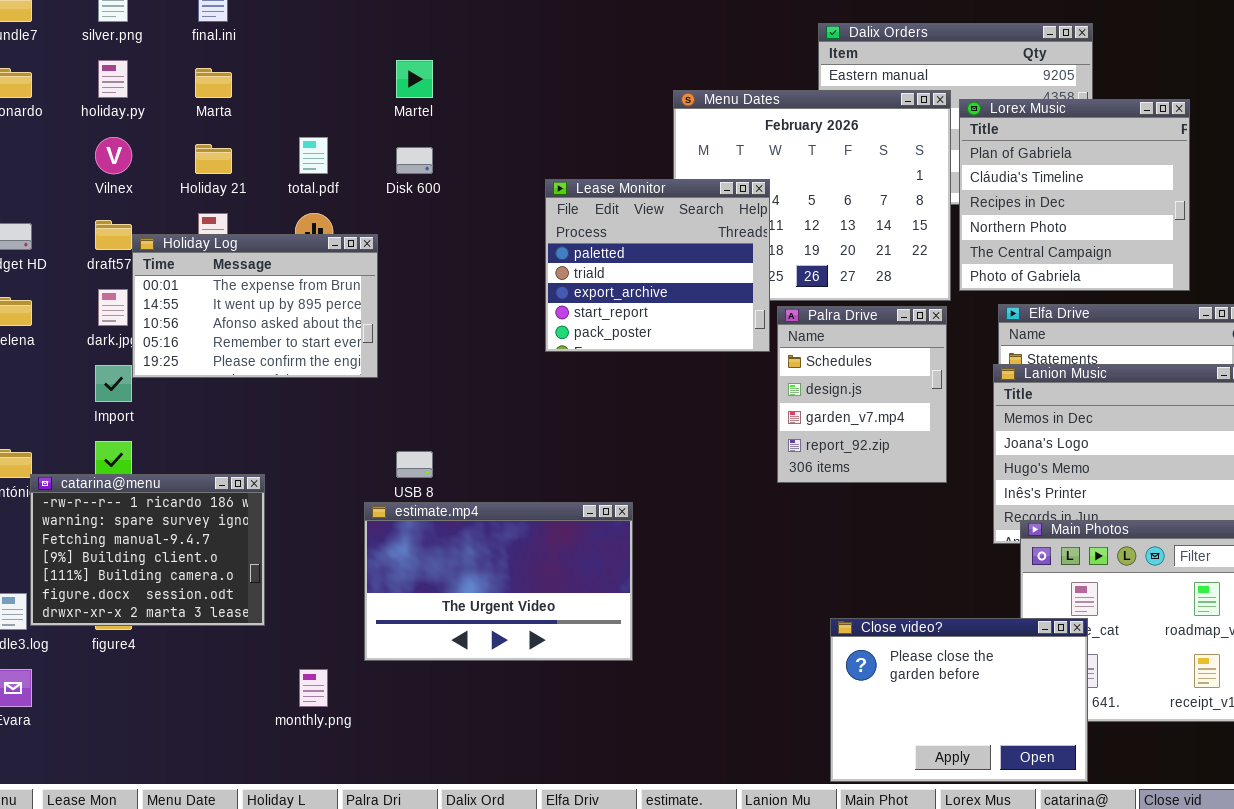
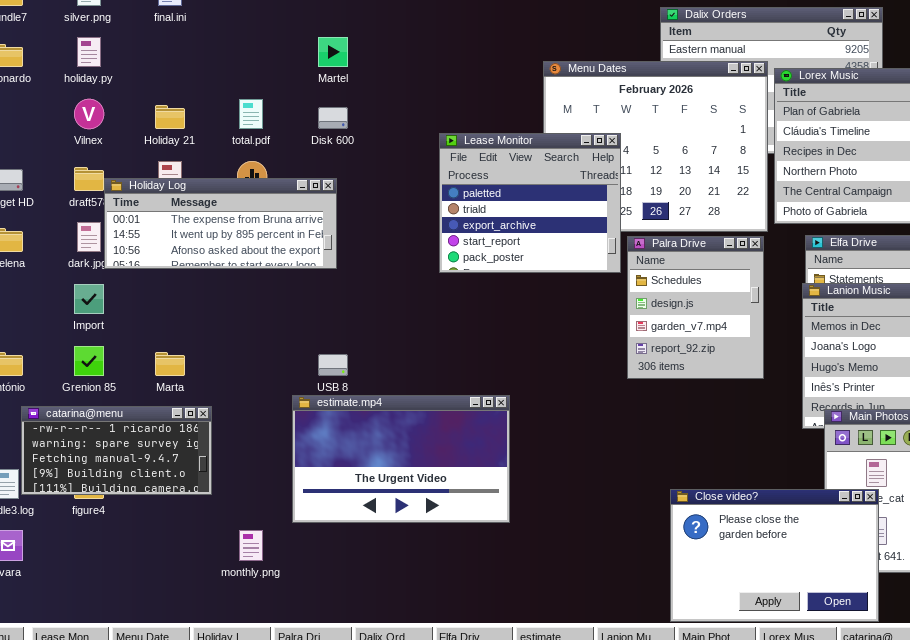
Marta: [195,68,232,98] -> [155,352,185,376], moved
Holiday Log: [132,234,378,378] -> [104,178,337,269], resized
catarina@menu: [30,474,265,626] -> [21,406,212,495], resized

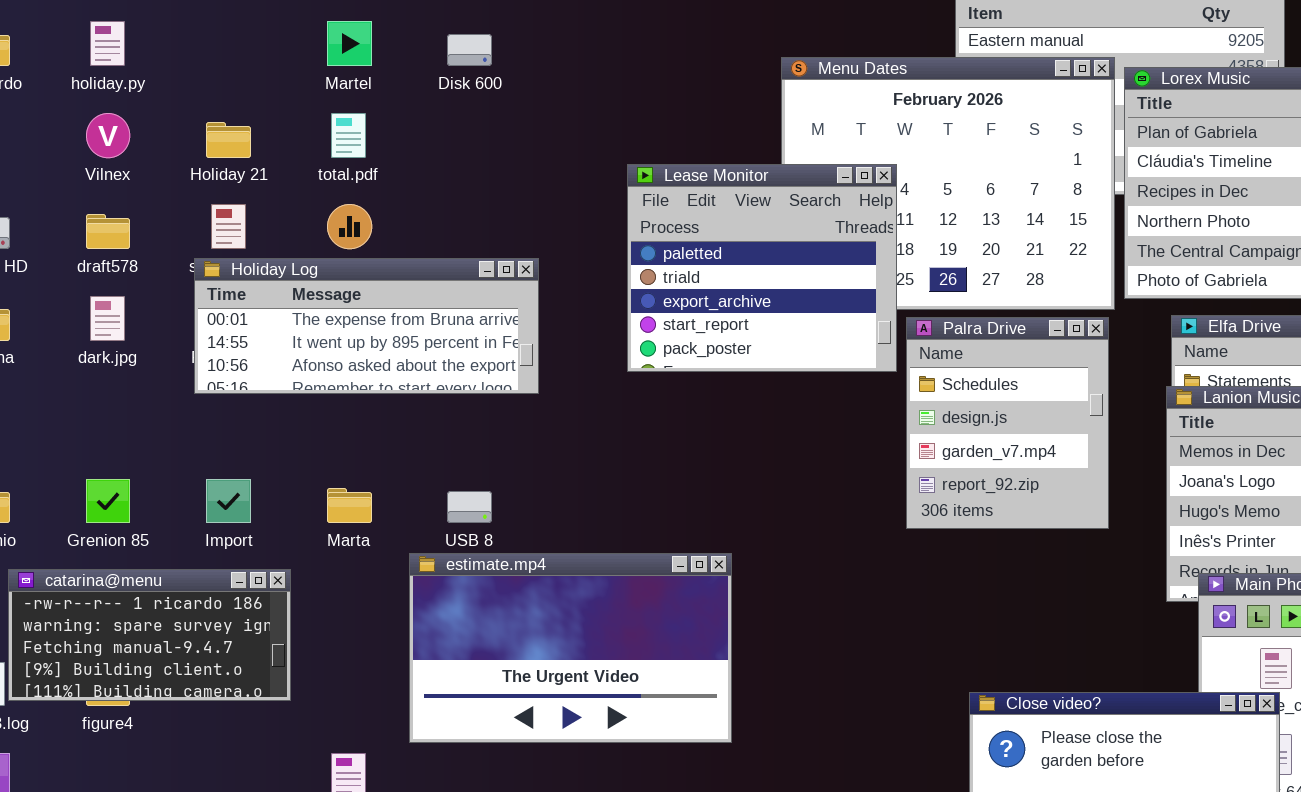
Martel: [318,37,348,67] -> [327,21,372,66], moved
Disk 600: [318,107,348,129] -> [447,34,492,66], moved
Holiday Log: [104,178,337,269] -> [194,258,539,394], moved
Import: [74,284,104,314] -> [206,479,251,523], moved
Marta: [155,352,185,376] -> [327,488,372,523], moved

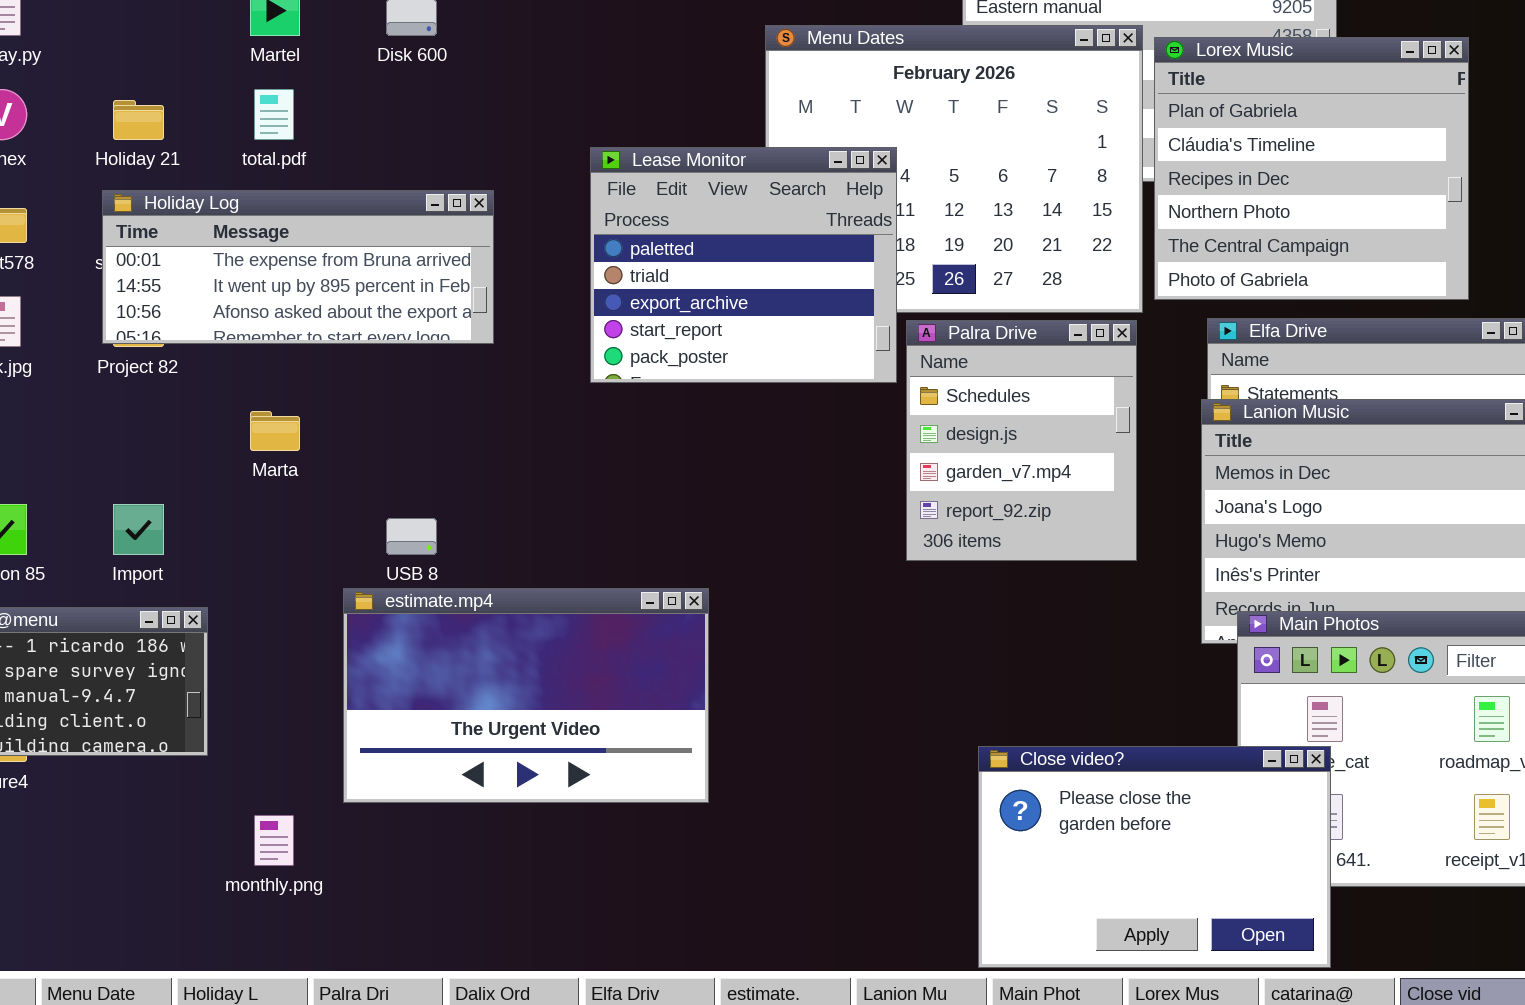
Holiday Log: [194,258,539,394] -> [102,190,494,344], moved
Marta: [327,488,372,523] -> [250,411,300,451], moved

